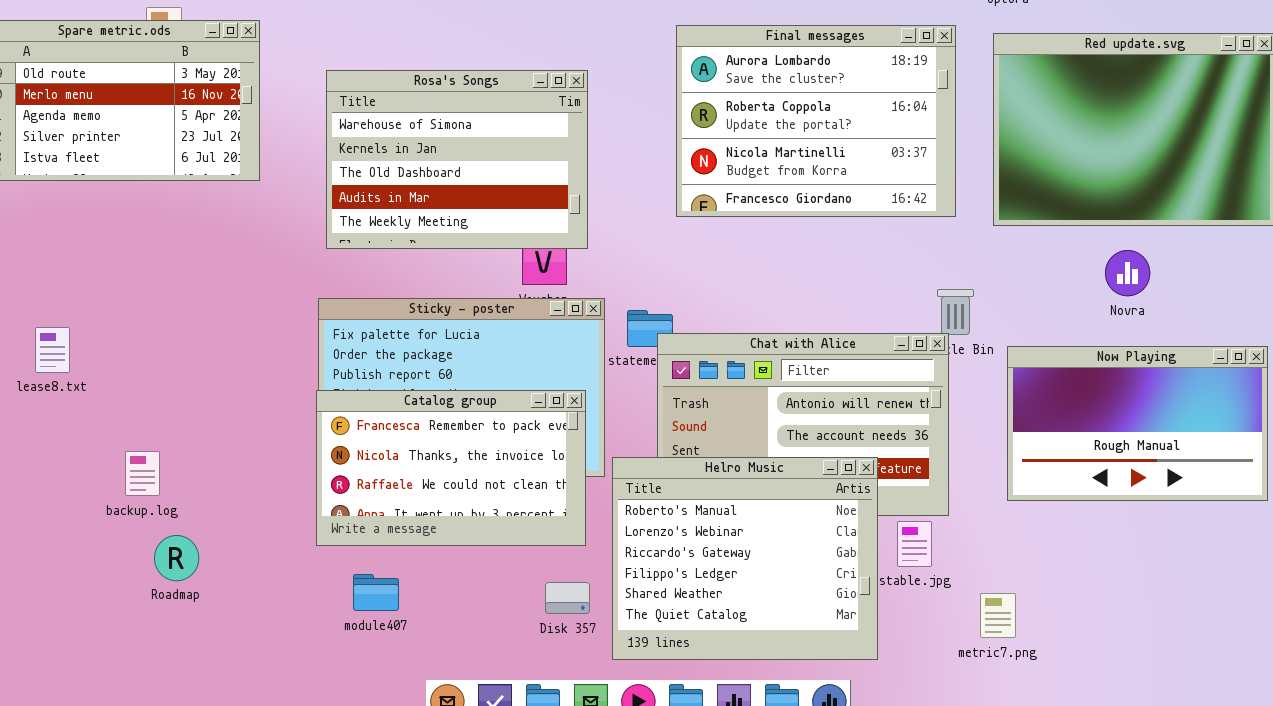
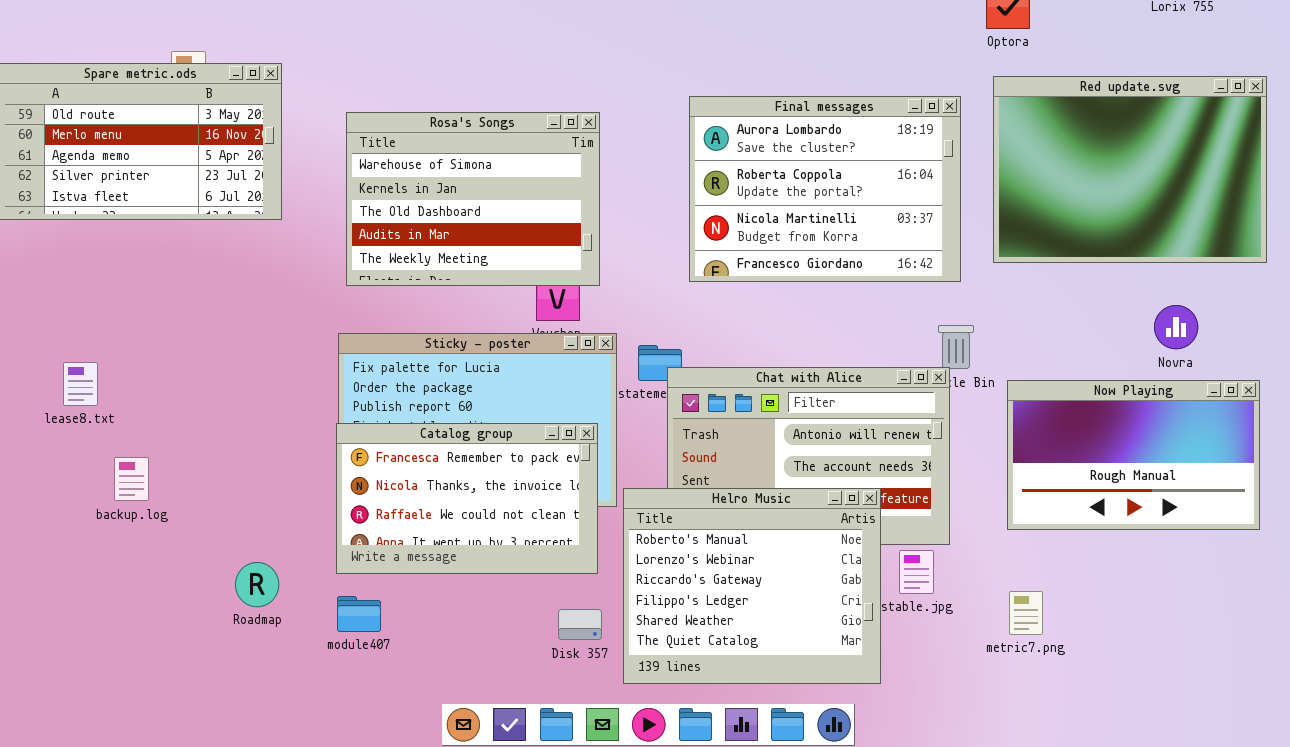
Final messages: [676,25,956,217] -> [689,96,961,282], moved
Novra: [1105,250,1150,296] -> [1154,305,1198,349], moved
backup.log: [125,451,160,496] -> [114,457,149,501], moved
Roadmap: [154,535,199,581] -> [235,562,279,607], moved
module407: [353,574,399,611] -> [337,596,381,632], moved
metric7.png: [980,593,1016,638] -> [1009,591,1043,635], moved

